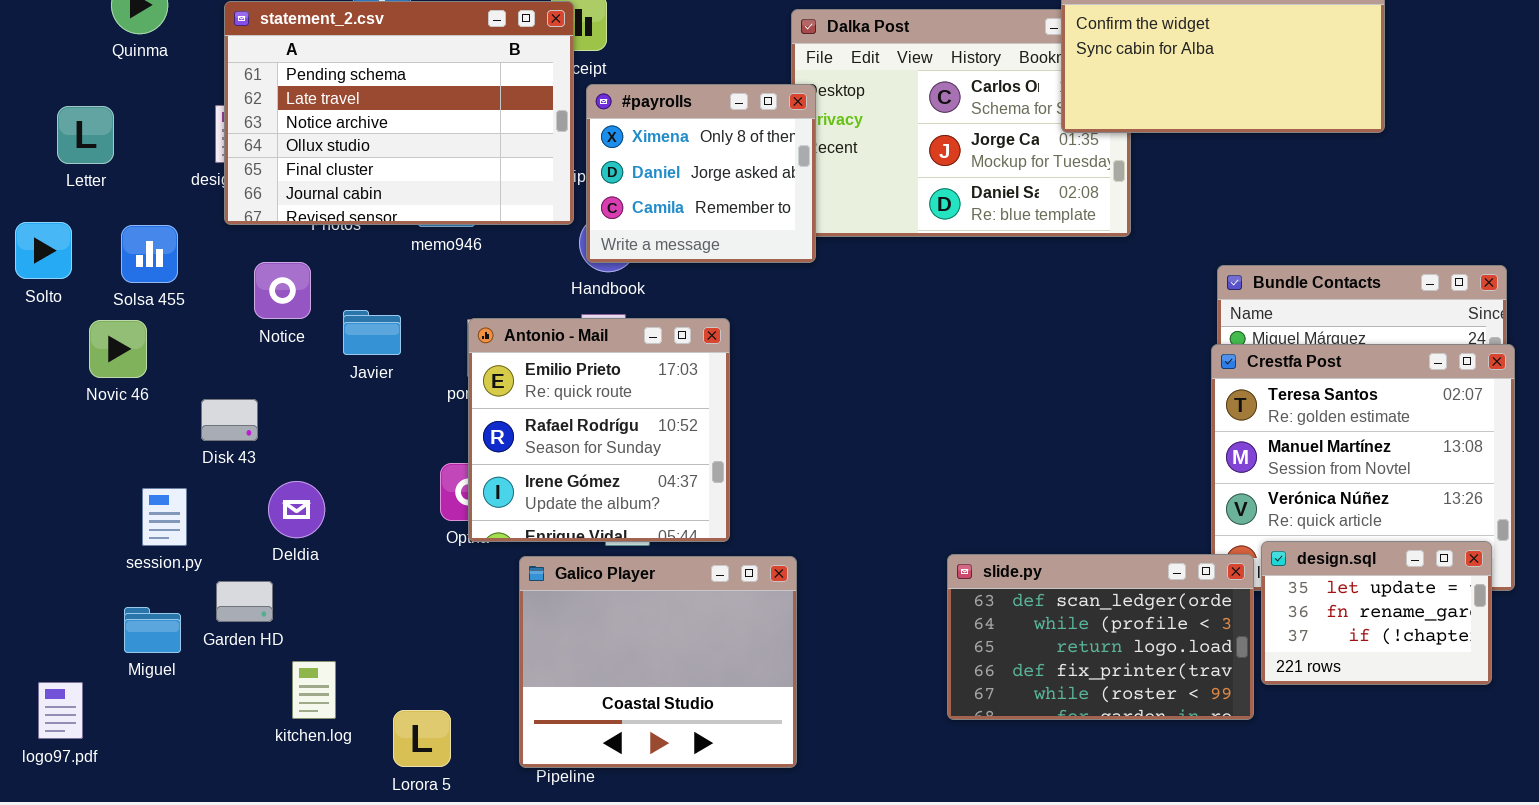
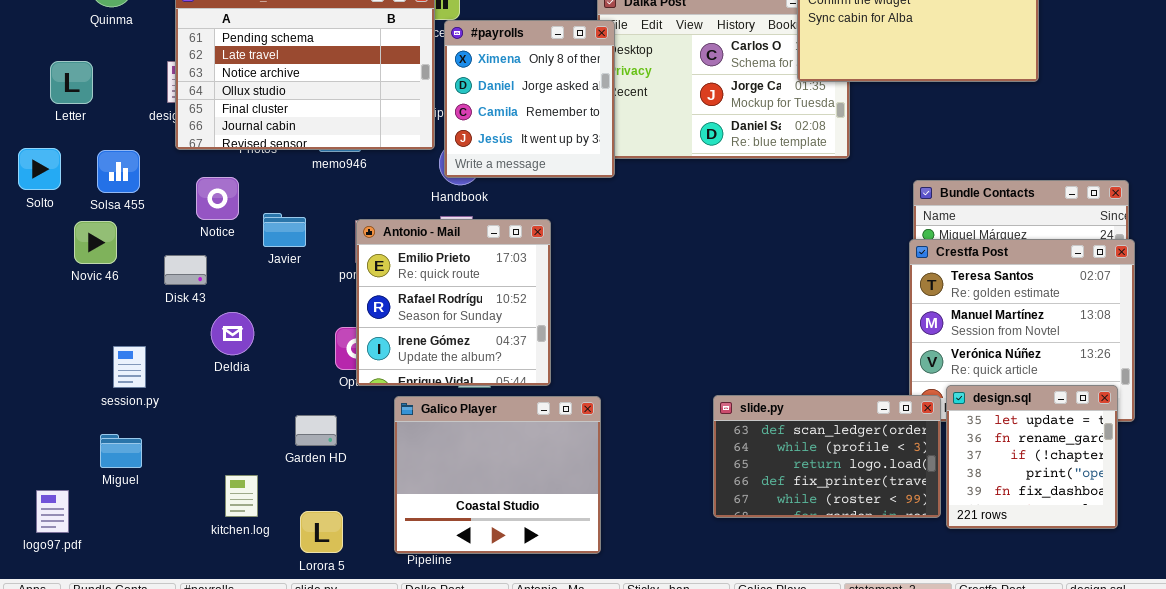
#payrolls: [586,84,816,263] -> [444,20,615,178], resized
Disk 43: [201,399,258,441] -> [164,255,207,285], moved
Deldia: [268,481,325,538] -> [211,312,254,355], moved
design.sql: [1261,541,1492,685] -> [946,385,1118,529], resized
Garden HD: [216,581,273,622] -> [295,415,337,446], moved

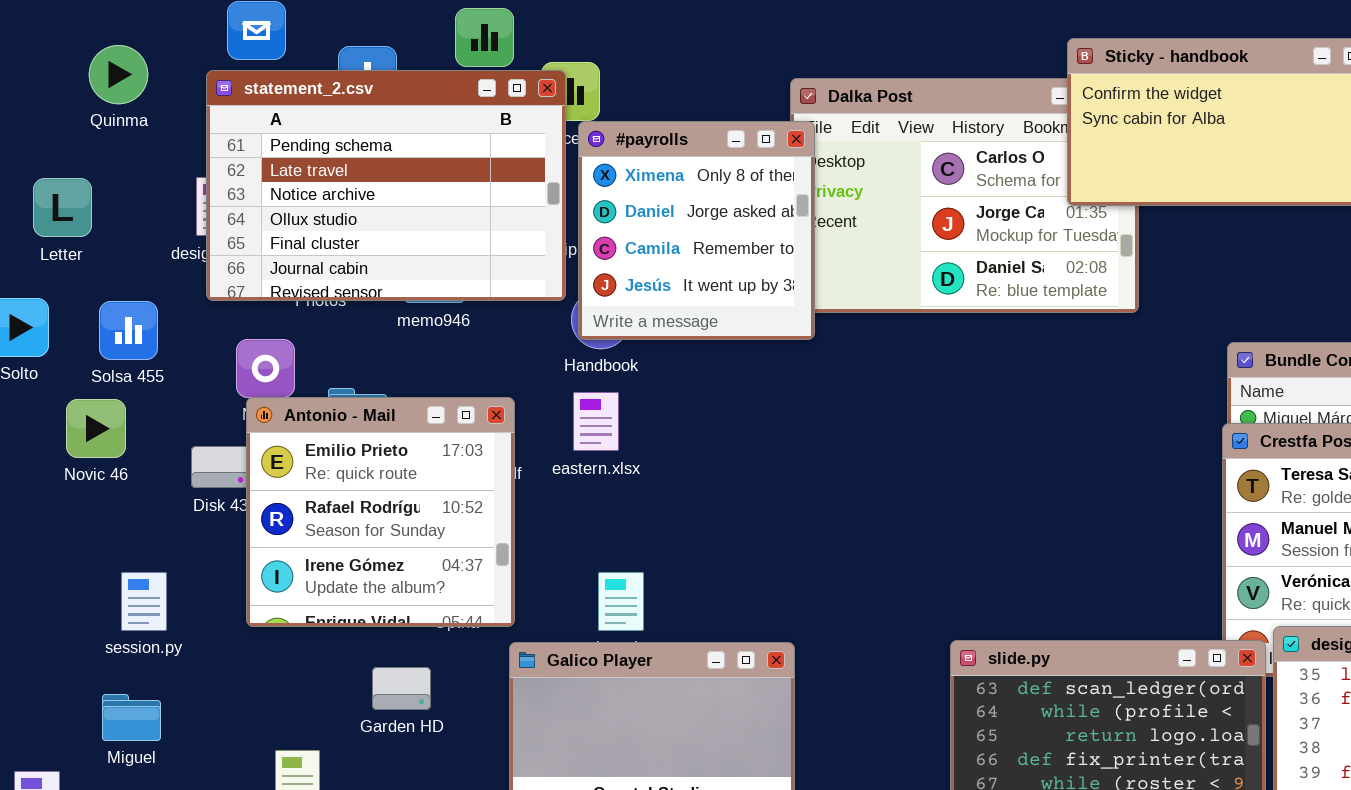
Antonio - Mail: [356,219,551,386] -> [246,397,515,627], moved

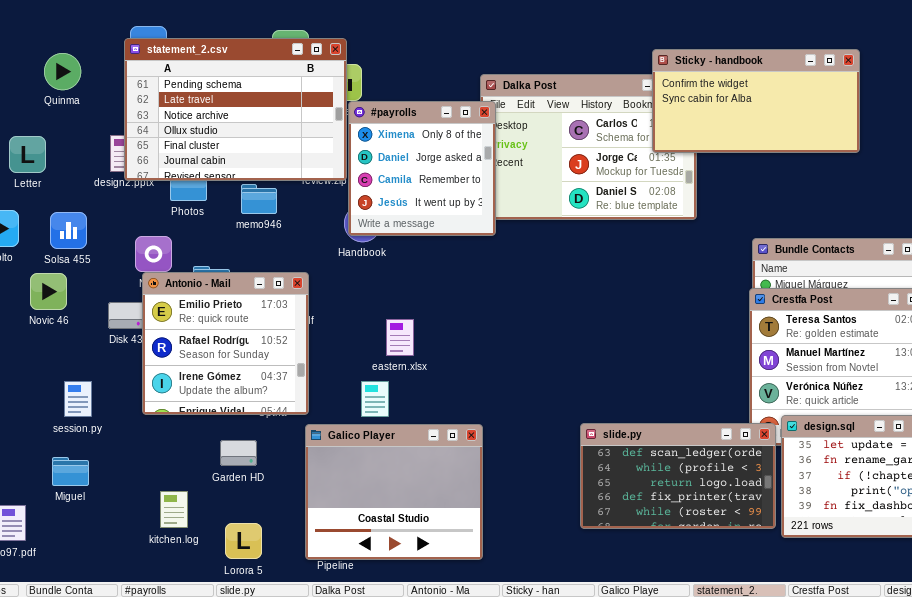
statement_2.csv: [206,70,566,301] -> [124,38,347,181], moved
eastern.xlsx: [573,392,619,451] -> [386,319,414,356], moved

